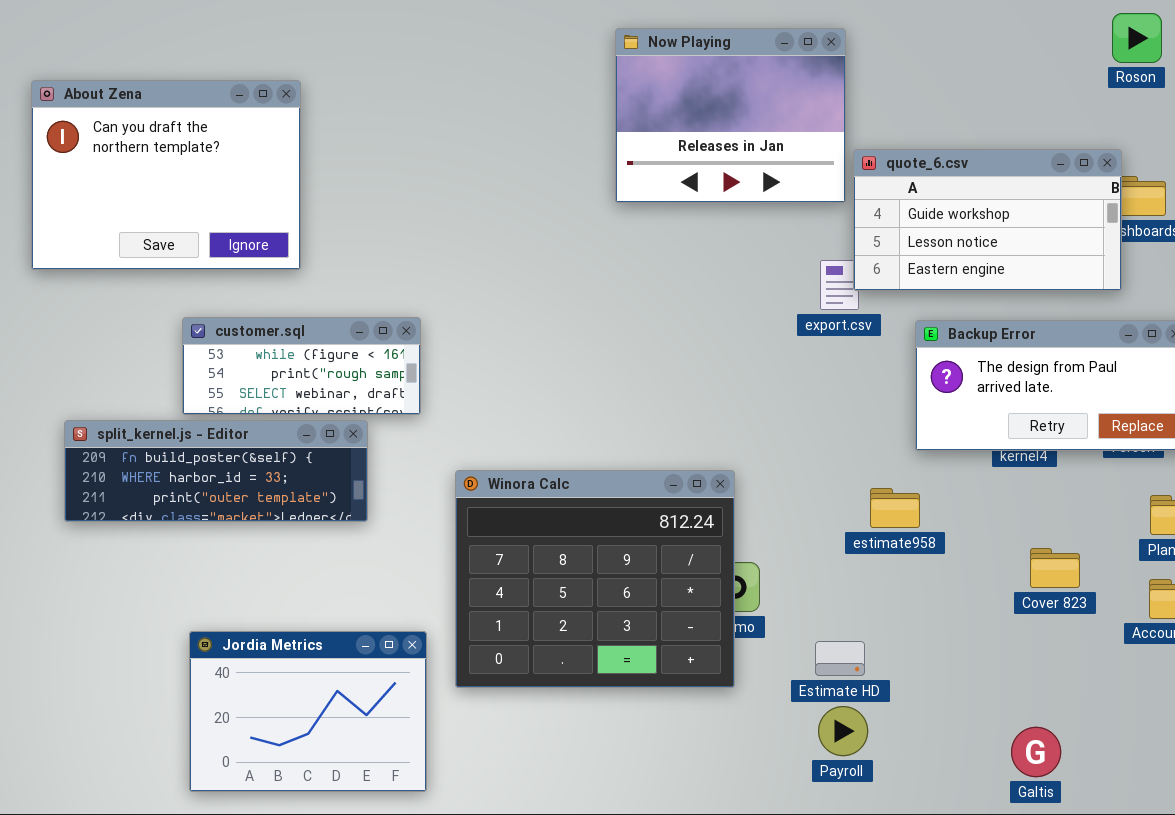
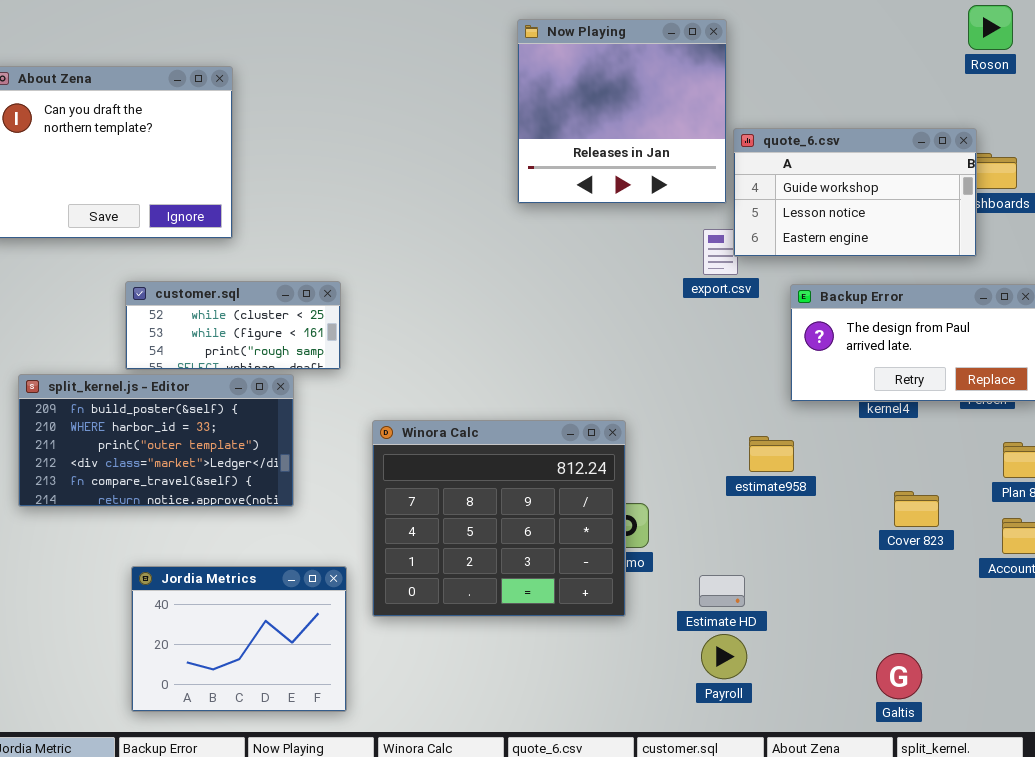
Now Playing: [615,28,846,203] -> [517,19,727,204], resized
customer.sql: [182,317,421,415] -> [125,281,341,370], scrolled up 1 row
split_kernel.js - Editor: [64,420,368,522] -> [18,374,294,507], resized

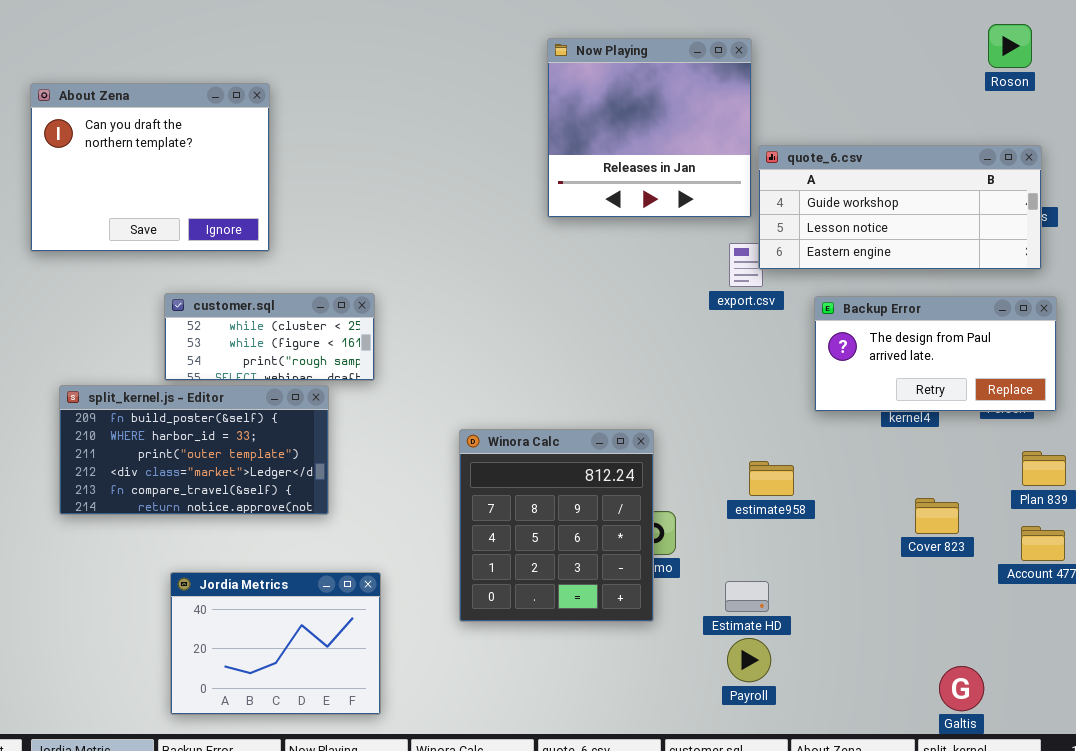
quote_6.csv: [733,128,977,257] -> [758,145,1042,270], resized
Winora Calc: [372,420,626,617] -> [459,429,654,622], resized
estimate958: [749,436,794,472] -> [749,461,794,496], moved
Galtis: [876,653,922,699] -> [939,666,984,711], moved

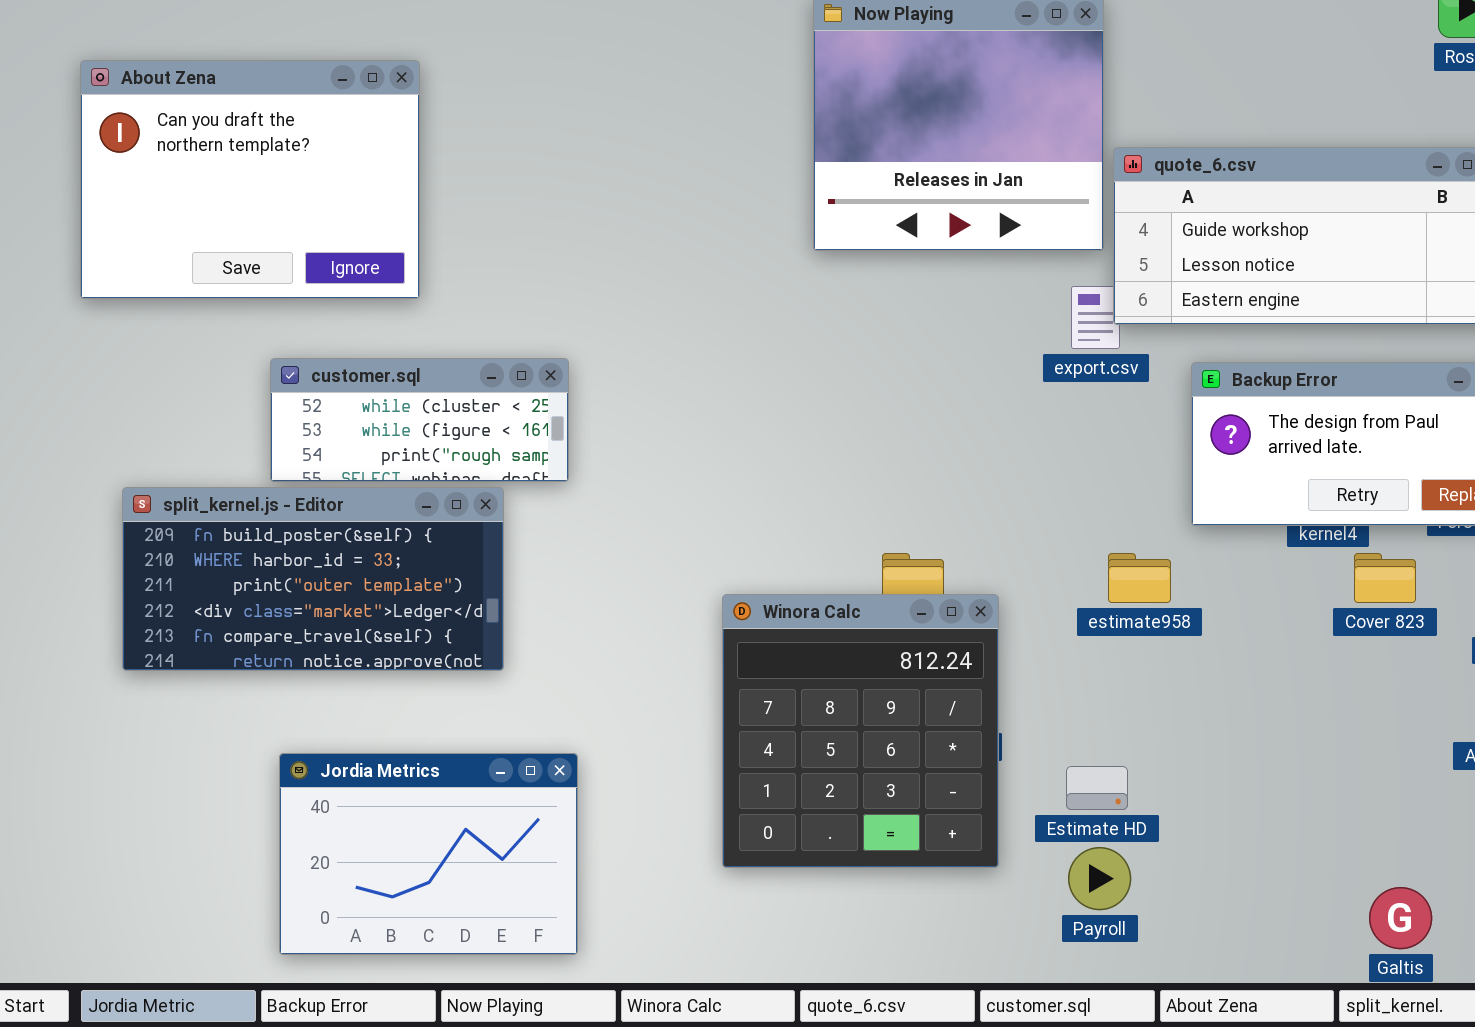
Winora Calc: [459,429,654,622] -> [722,594,999,868], moved
estimate958: [749,461,794,496] -> [1108,553,1171,603], moved
Cover 823: [915,498,959,534] -> [1354,553,1416,603], moved

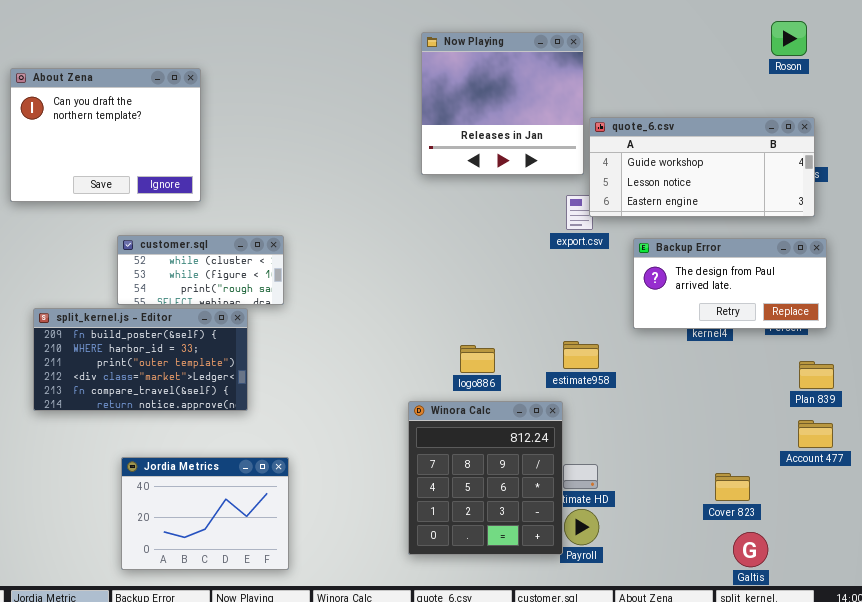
estimate958: [1108,553,1171,603] -> [563,341,599,369], moved
Cover 823: [1354,553,1416,603] -> [715,473,750,501], moved
Winora Calc: [722,594,999,868] -> [408,401,563,555], moved

